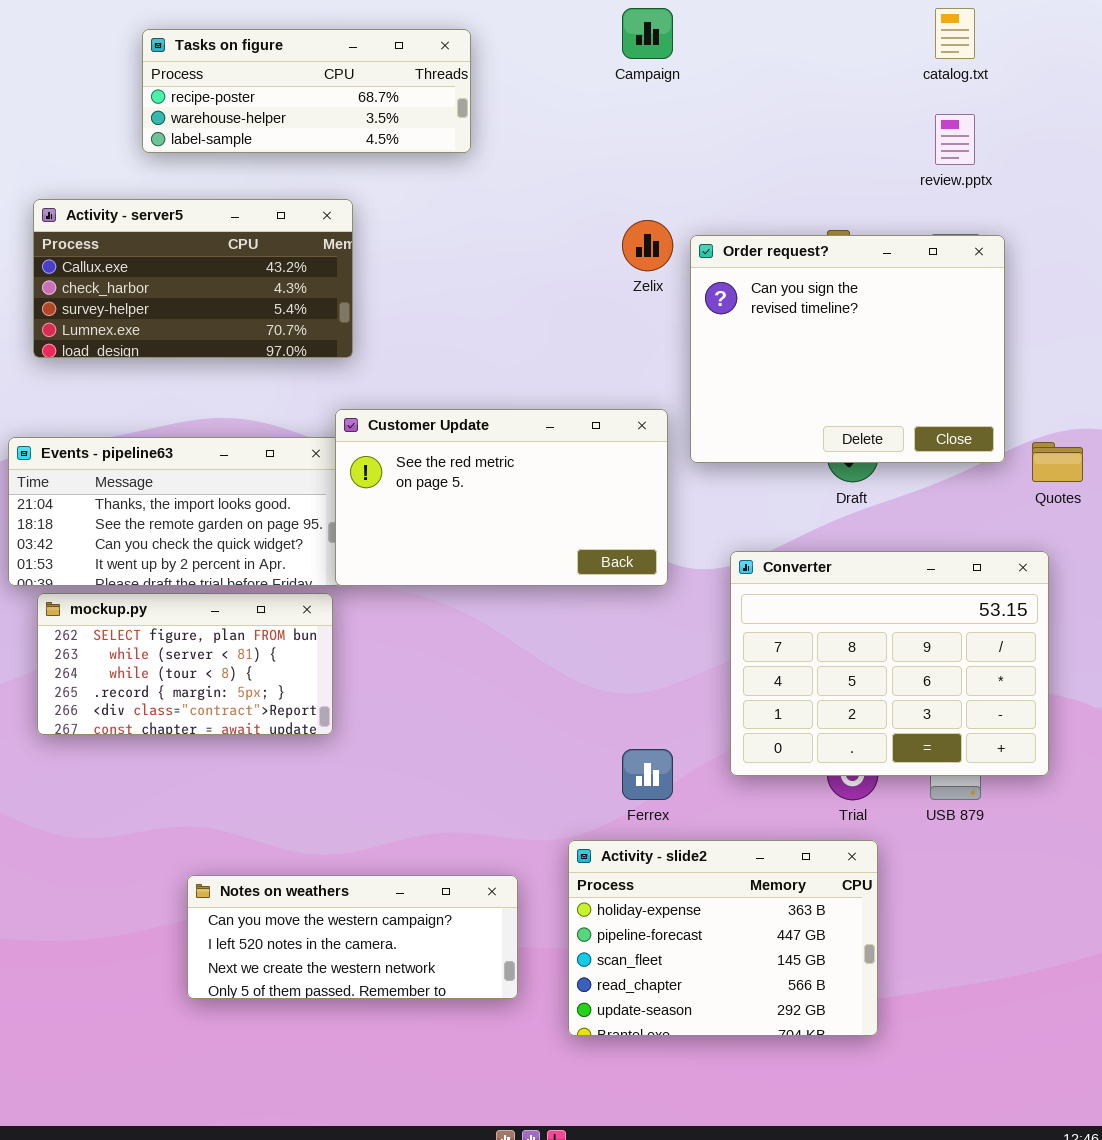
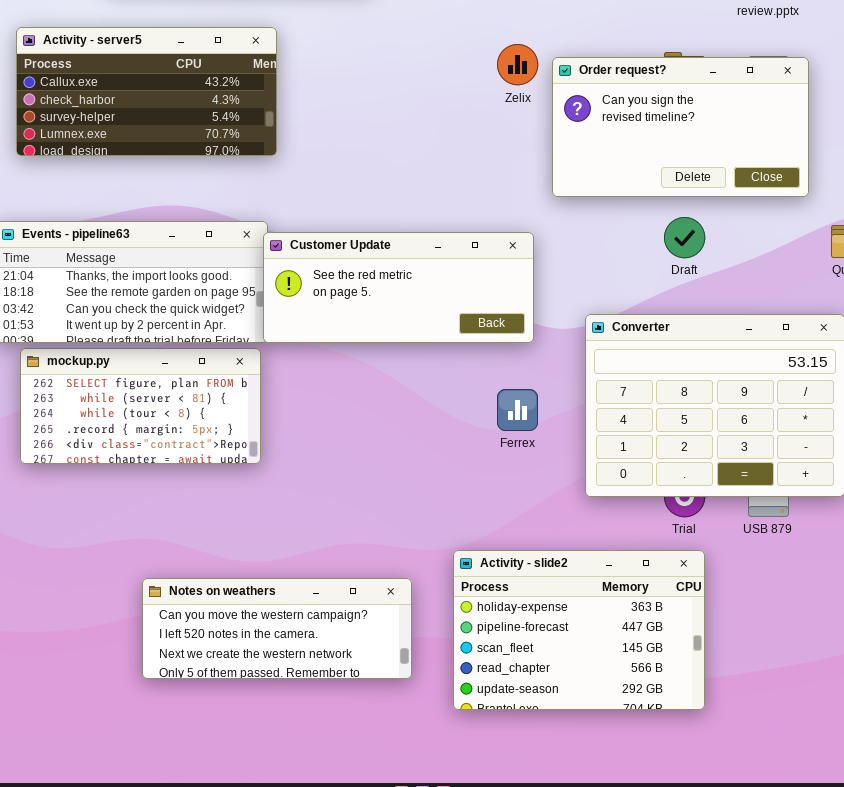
Order request?: [690,235,1005,463] -> [552,57,809,197], resized
Customer Update: [335,409,668,586] -> [263,232,534,343], resized
Ferrex: [622,749,673,800] -> [497,389,538,431], moved

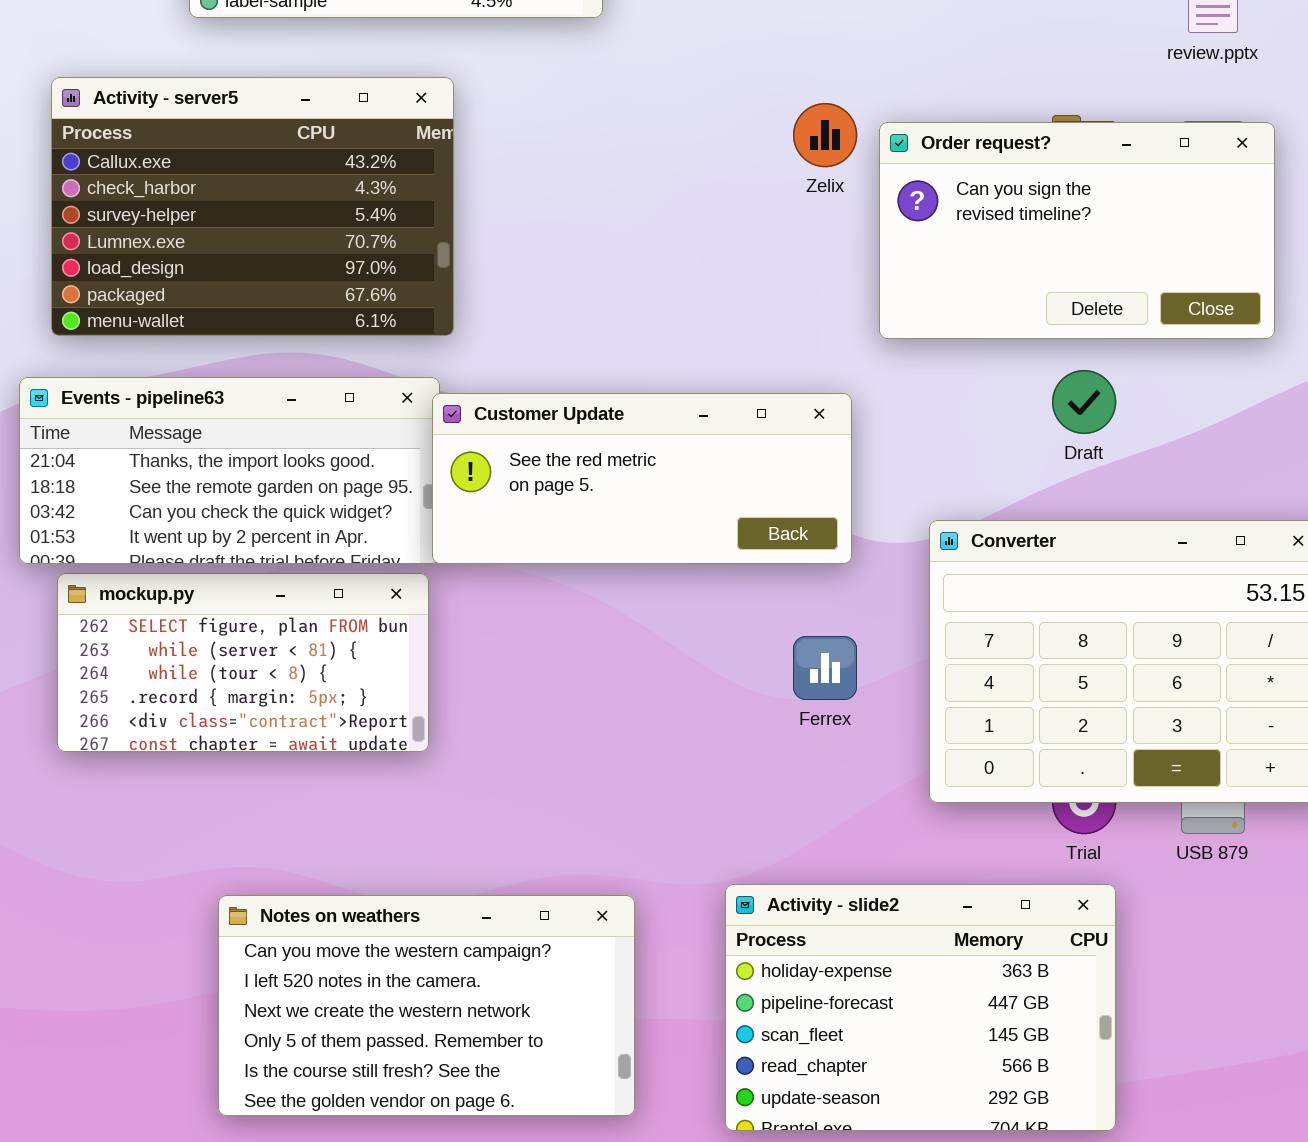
Activity - server5: [16,27,277,156] -> [51,77,454,336], resized
Notes on weathers: [142,578,412,679] -> [218,895,635,1116], moved, resized

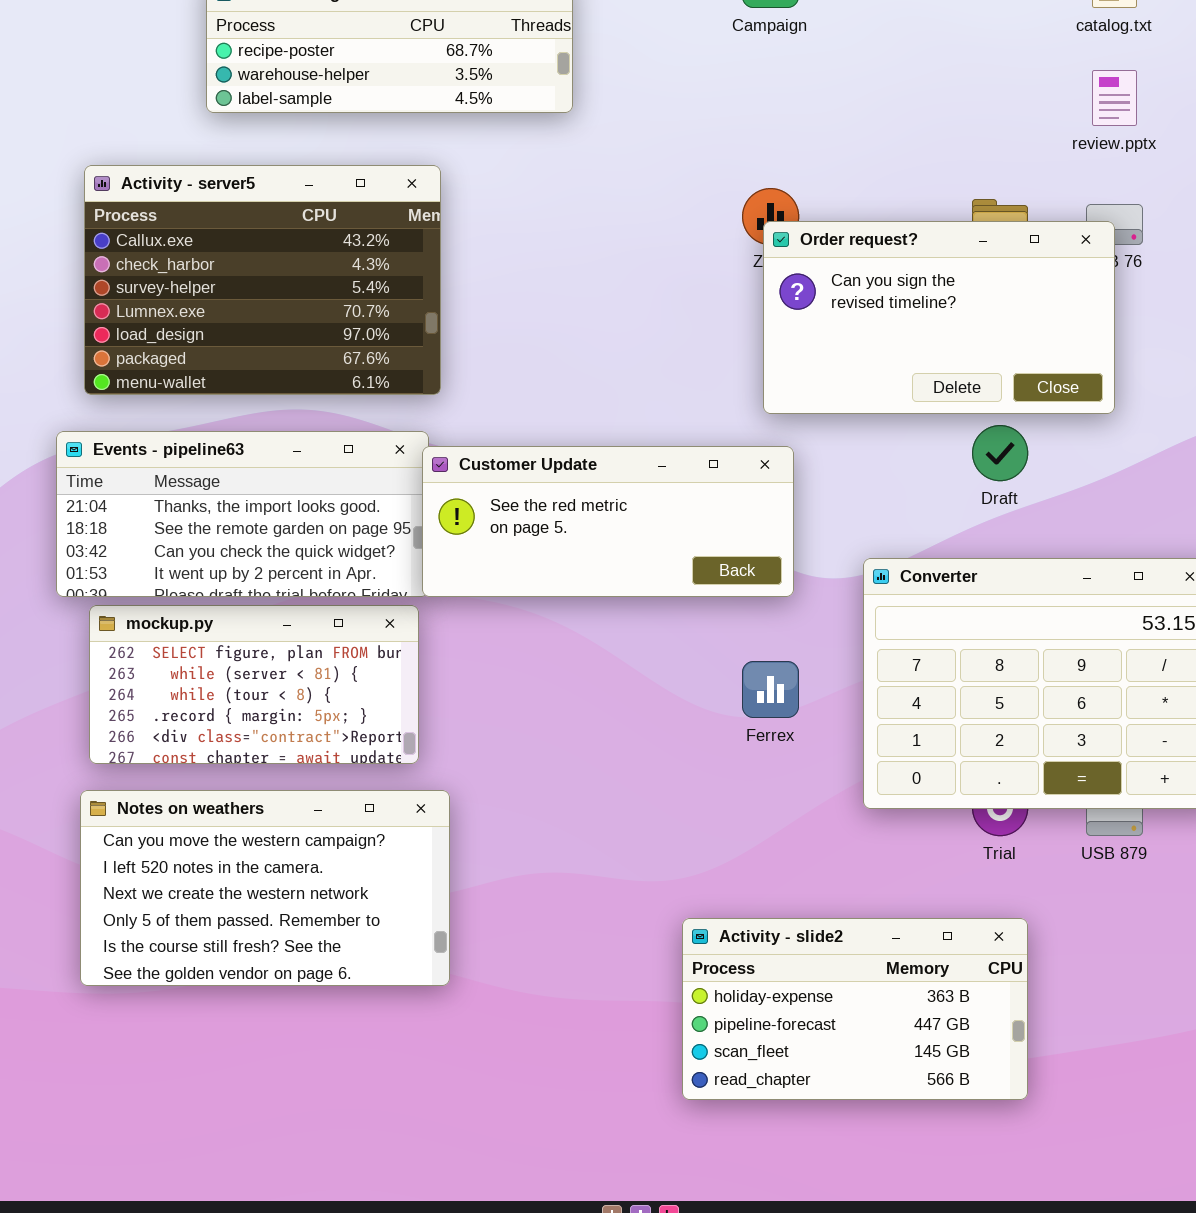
Order request?: [879,122,1275,339] -> [763,221,1115,414], moved
Activity - slide2: [725,884,1116,1131] -> [682,918,1028,1100], resized
Notes on weathers: [218,895,635,1116] -> [80,790,450,986], moved

